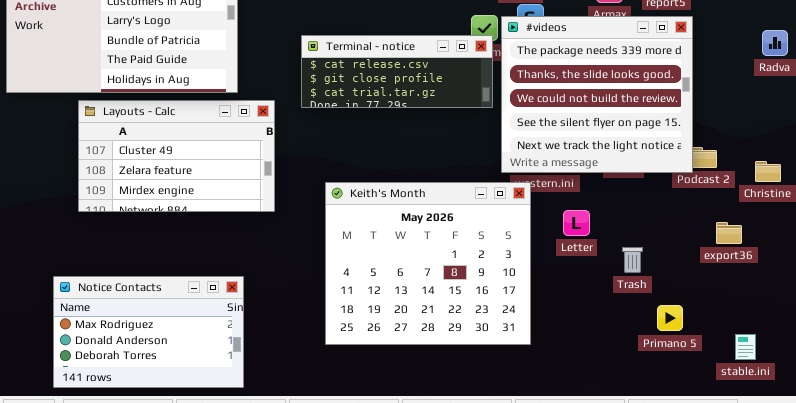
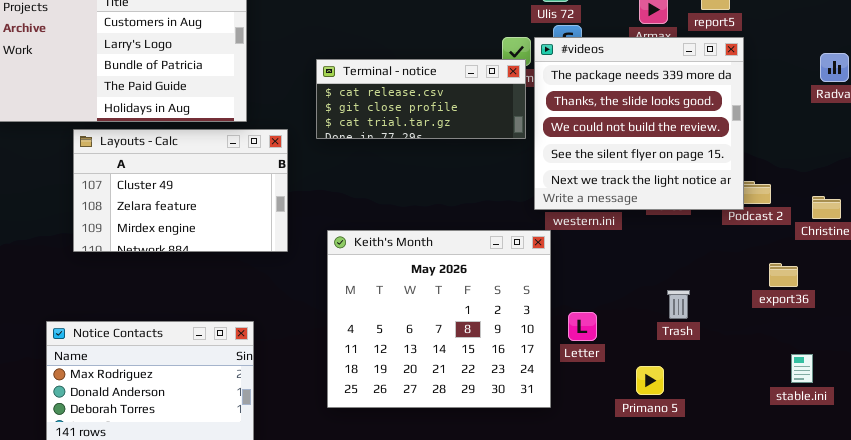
Keith's Month: [325,182,531,345] -> [327,230,551,408], moved
Letter: [563,210,590,236] -> [568,312,597,341], moved
Primano 5: [657,305,683,331] -> [636,366,664,395], moved
stable.ini: [735,334,756,360] -> [791,354,813,383], moved

